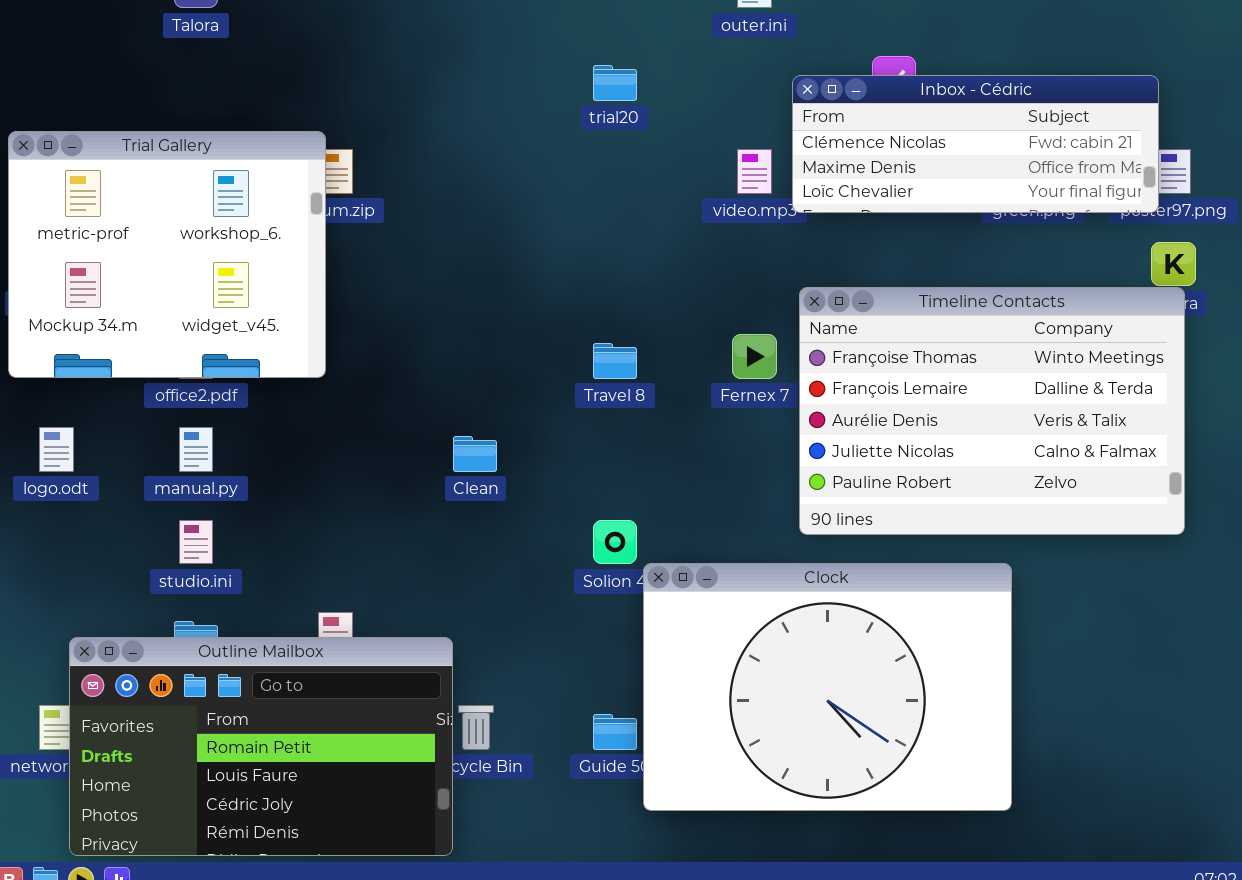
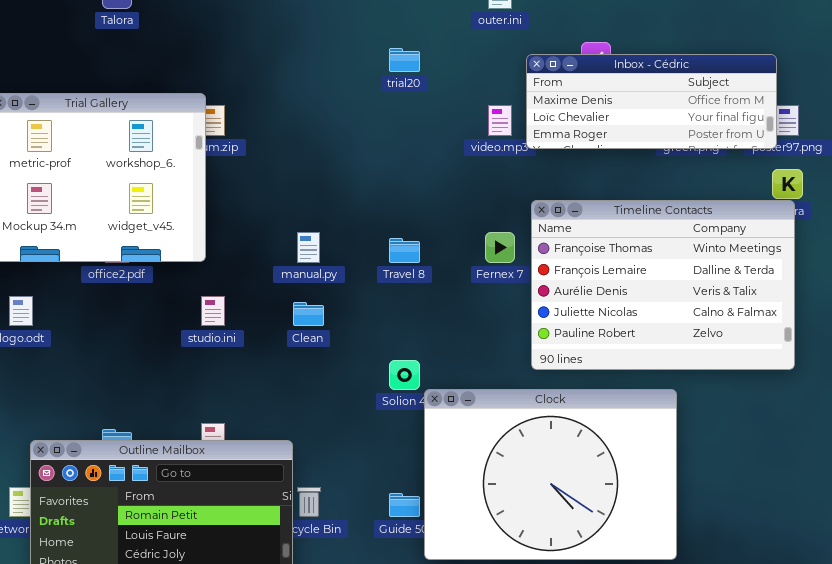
Inbox - Cédric: [792,75,1159,213] -> [526,54,777,149], scrolled down 1 row
manual.py: [179,427,213,472] -> [297,232,320,263], moved
studio.ini: [179,520,213,564] -> [201,296,225,326], moved

